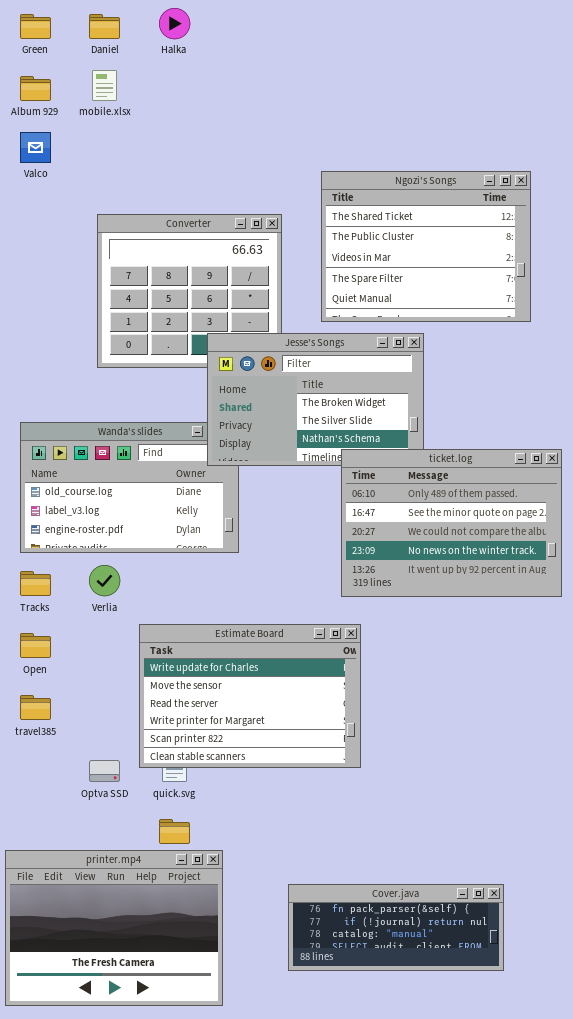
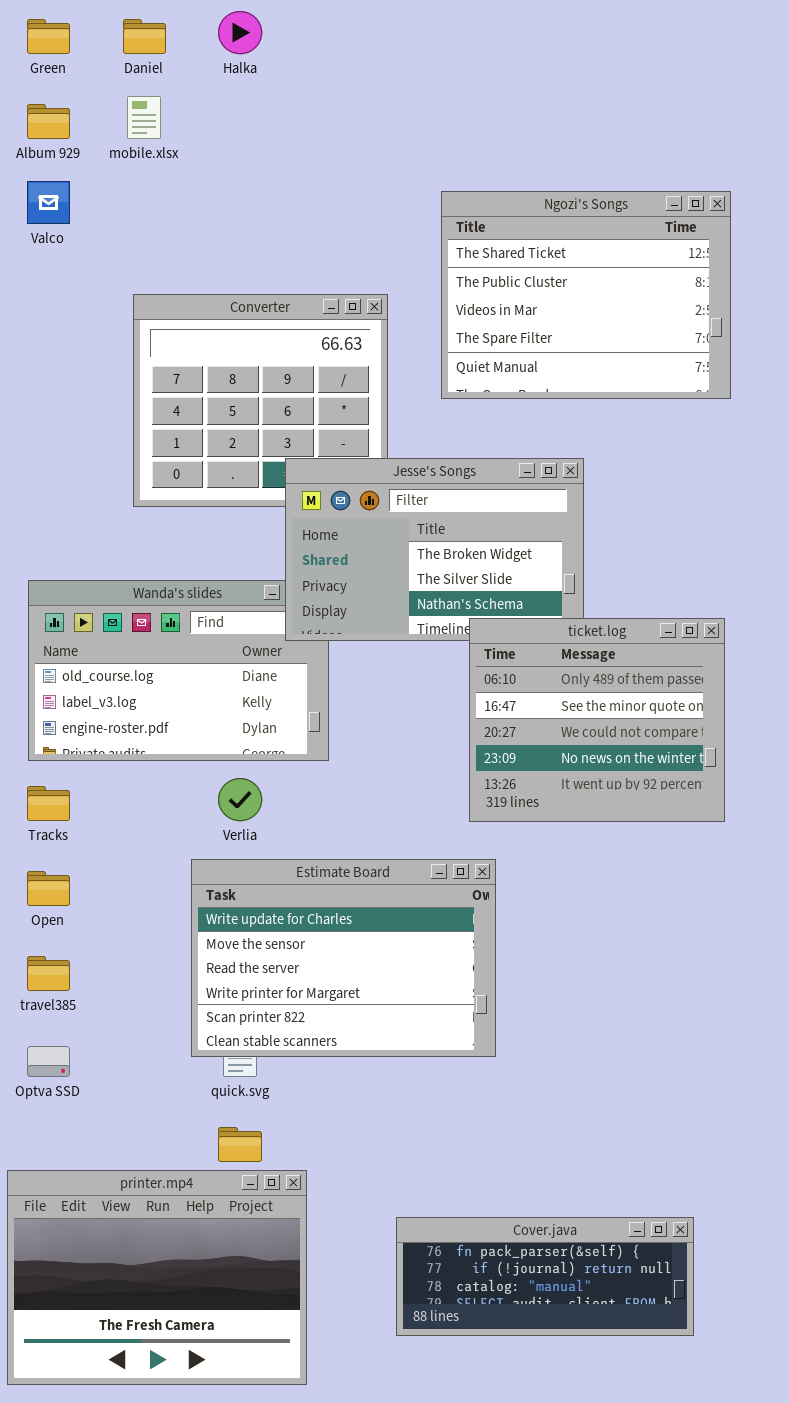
Ngozi's Songs: [321,171,531,322] -> [441,191,731,399], moved
ticket.log: [341,449,562,597] -> [469,618,725,822], resized
Verlia: [89,565,120,596] -> [218,778,262,821], moved
Optva SSD: [89,760,120,782] -> [27,1046,70,1077], moved

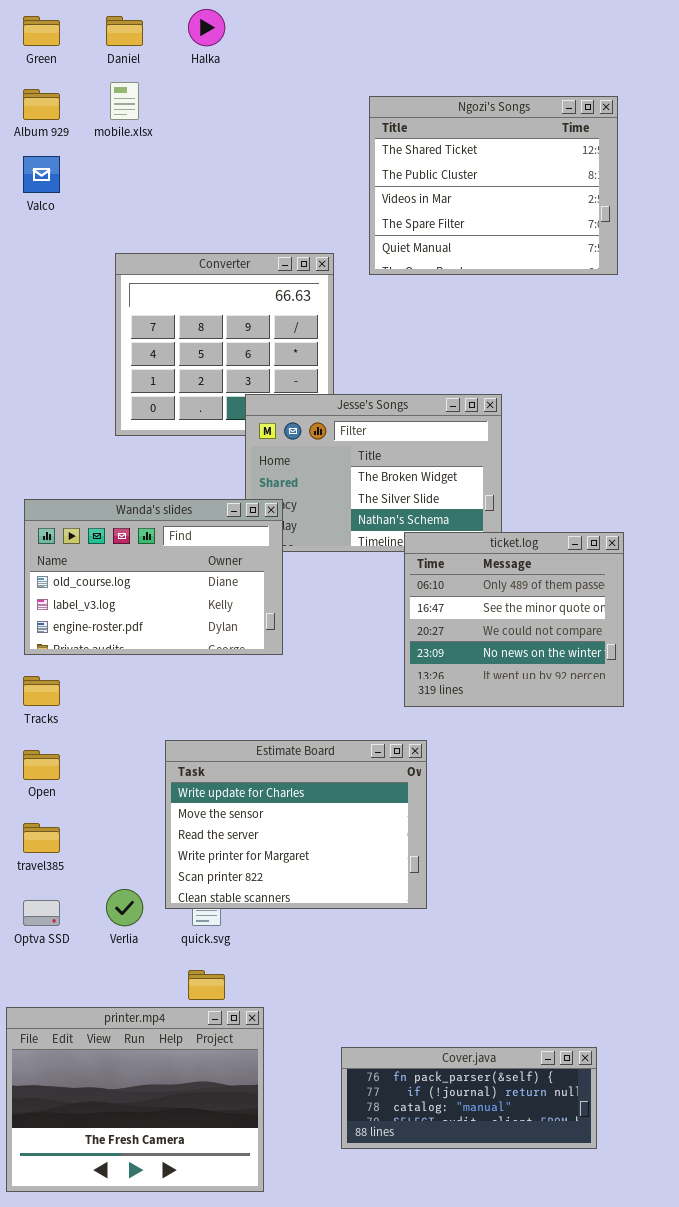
Ngozi's Songs: [441,191,731,399] -> [369,96,618,275], moved
Wanda's slides: [28,580,329,761] -> [24,499,283,655], raised
Verlia: [218,778,262,821] -> [106,889,143,926], moved

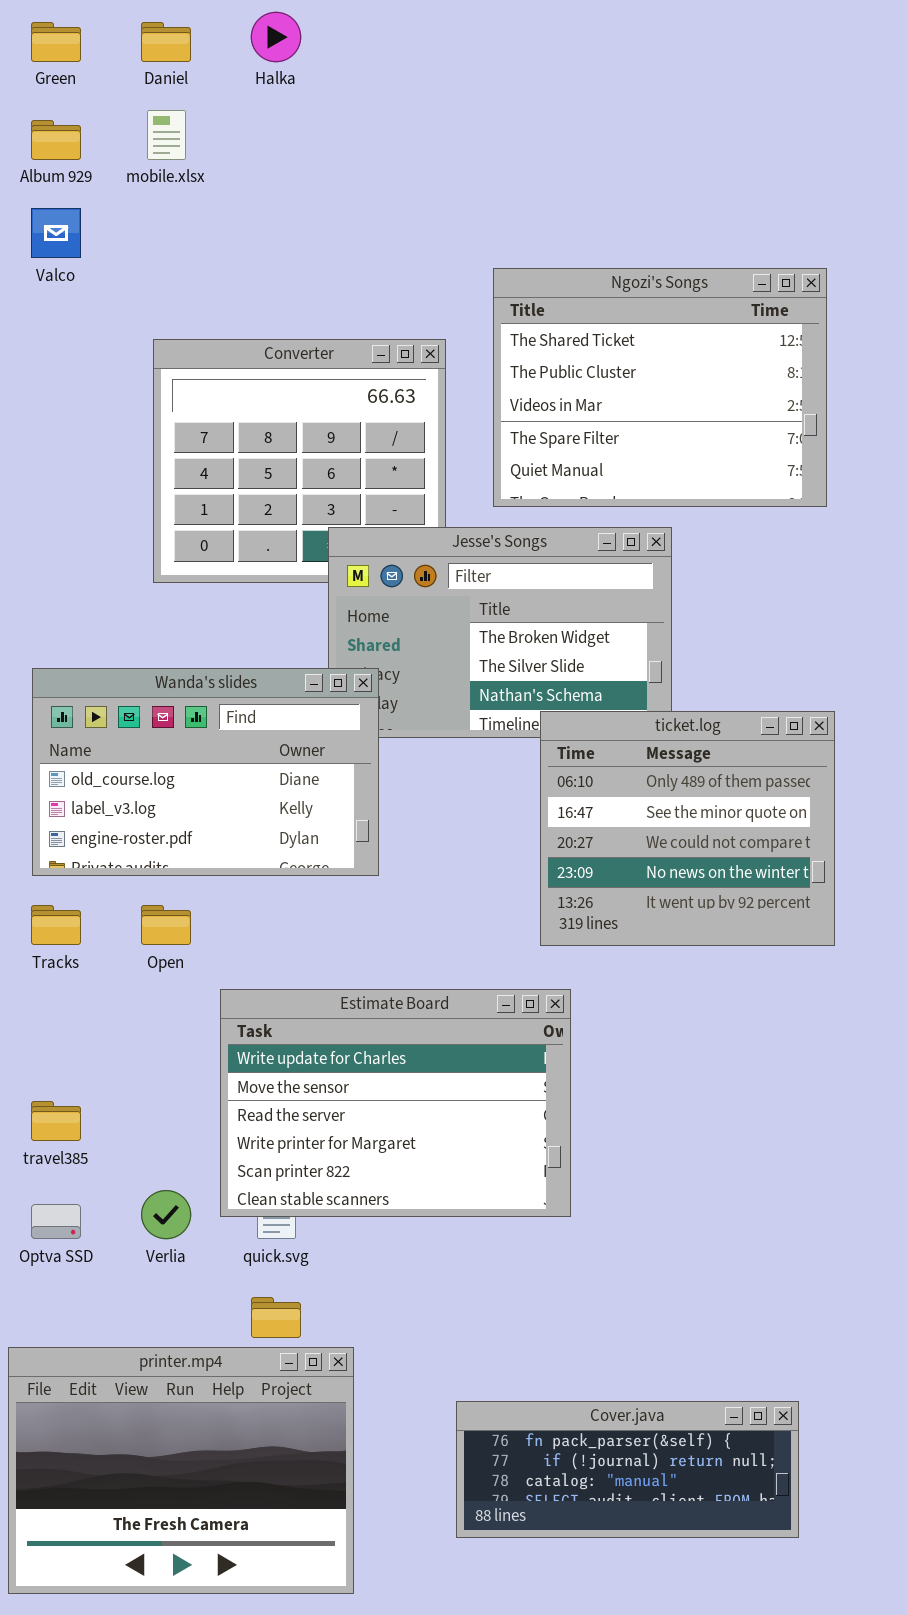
Ngozi's Songs: [369,96,618,275] -> [493,268,827,507], moved
Open: [23,750,60,780] -> [141,905,191,945], moved

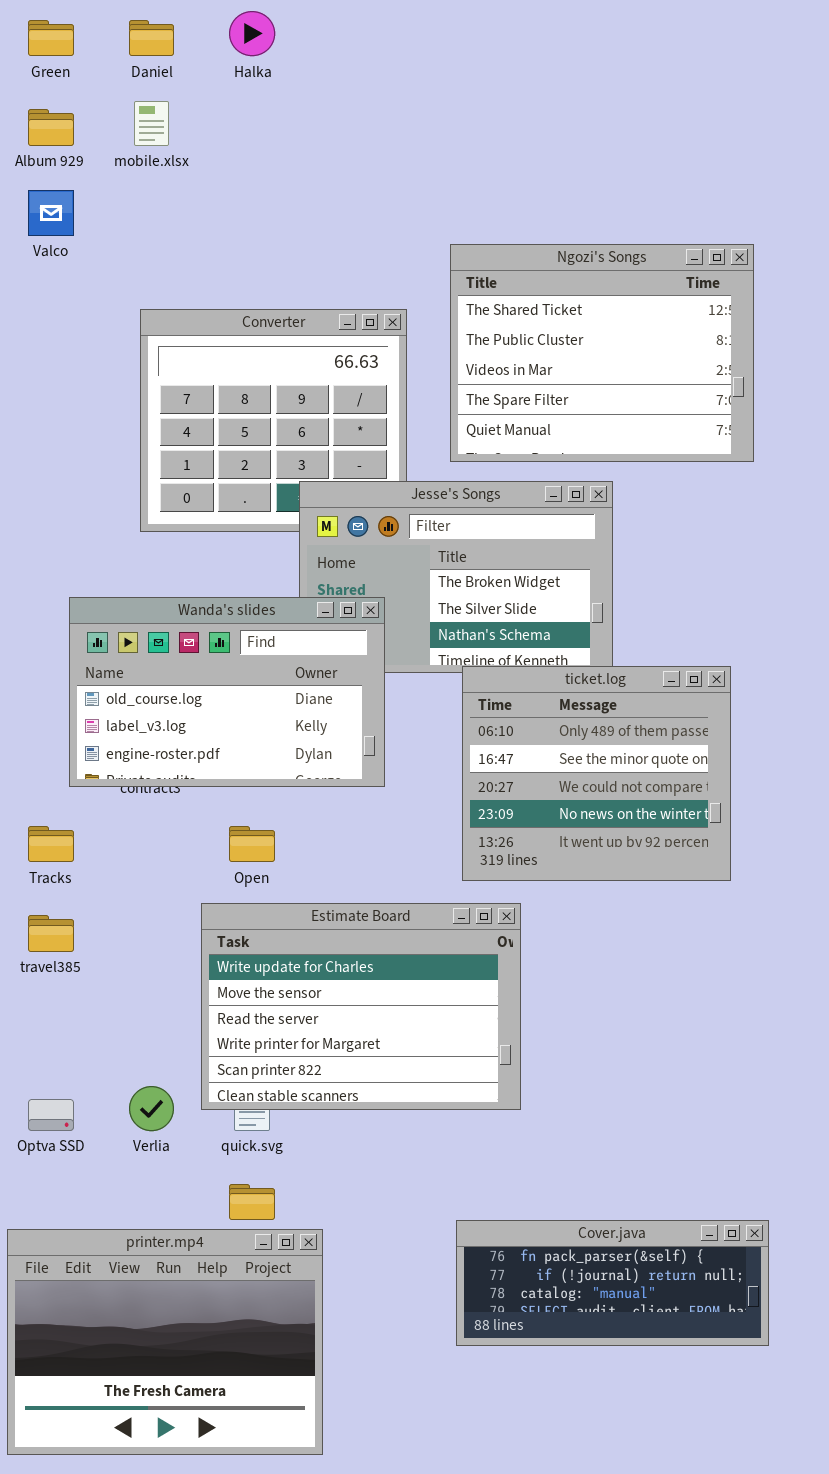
Wanda's slides: [32,668,379,876] -> [69,597,385,787], moved
ticket.log: [540,711,835,946] -> [462,666,731,881], moved
Open: [141,905,191,945] -> [229,826,275,862], moved
travel385: [31,1101,81,1141] -> [28,915,74,952], moved
Cover.java: [456,1401,799,1538] -> [456,1220,769,1346], moved

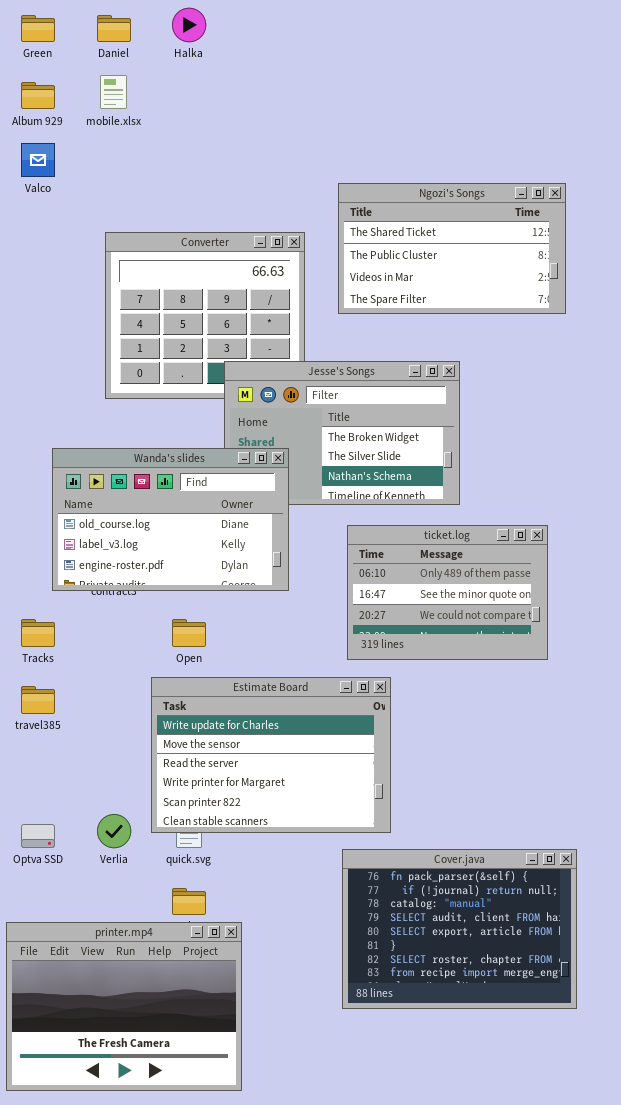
Ngozi's Songs: [450,244,754,462] -> [338,183,566,314], resized
ticket.log: [462,666,731,881] -> [347,525,548,660], resized
Cover.java: [456,1220,769,1346] -> [342,849,577,1009], resized

